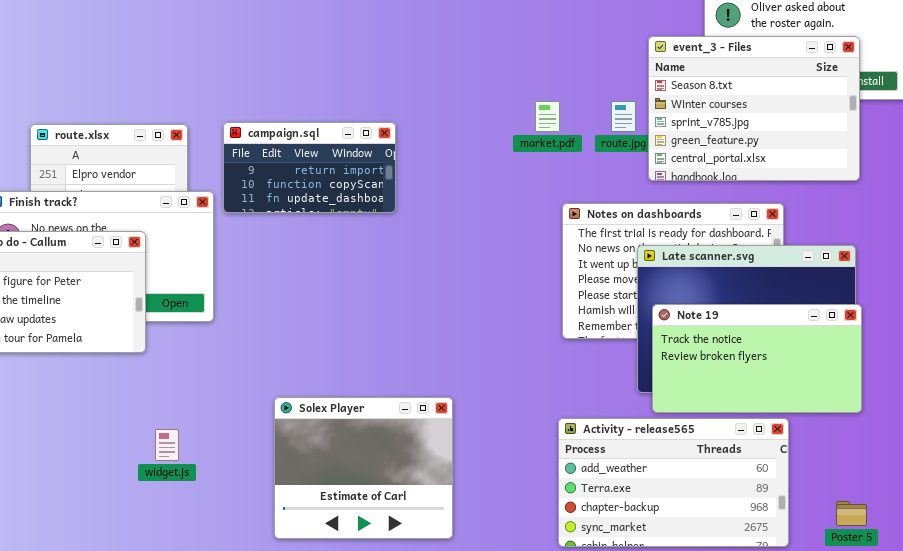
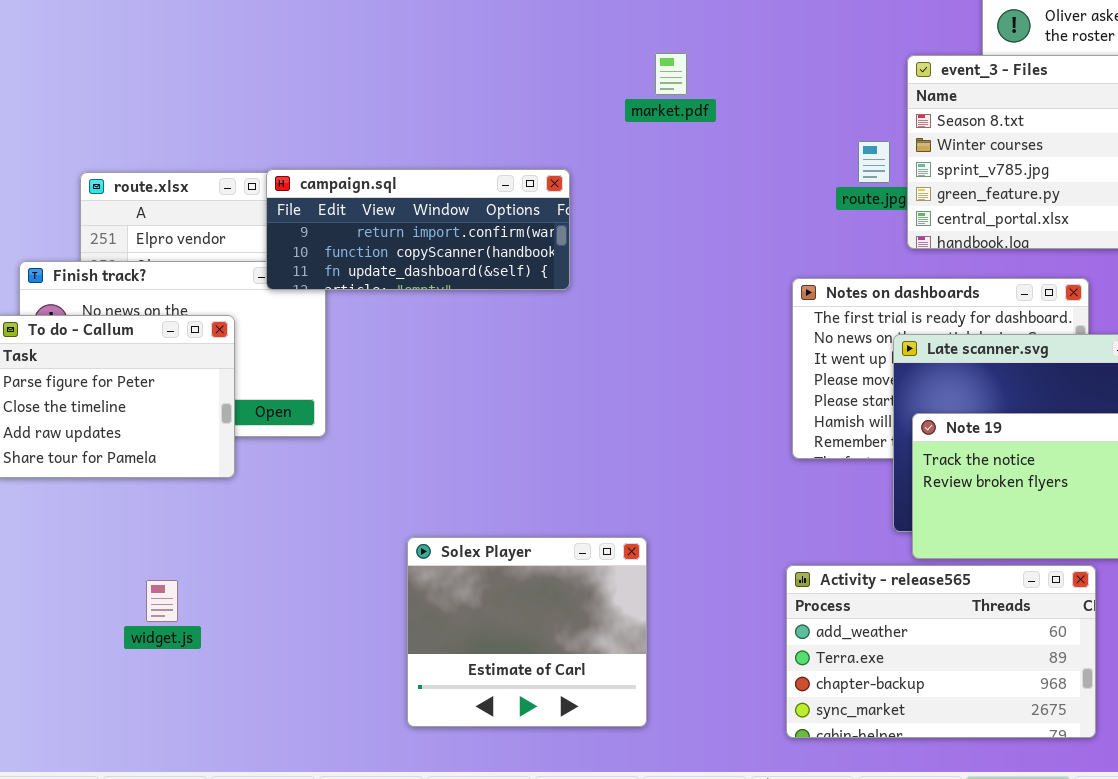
market.pdf: [535,101,560,132] -> [655,53,687,95], moved
campaign.sql: [223,122,396,213] -> [266,169,570,290], resized
widget.js: [155,429,179,461] -> [146,580,178,622], moved

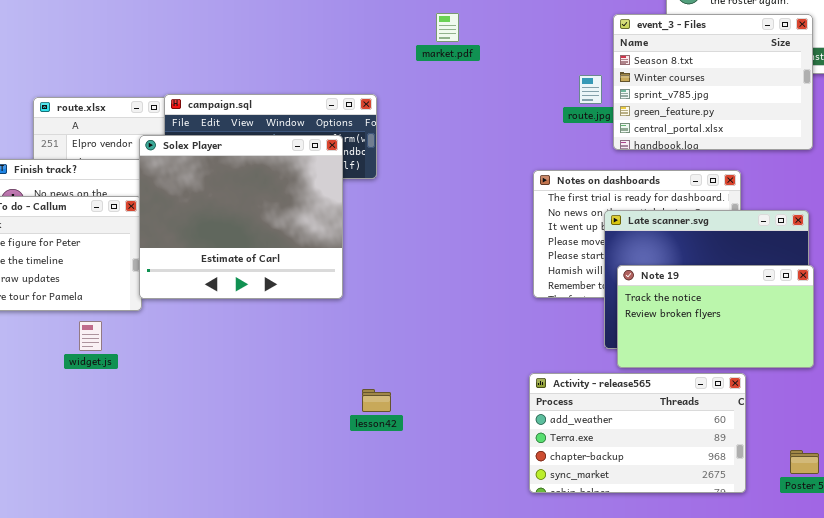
Solex Player: [407,537,647,727] -> [139,135,343,299], moved, resized
widget.js: [146,580,178,622] -> [79,321,102,351], moved

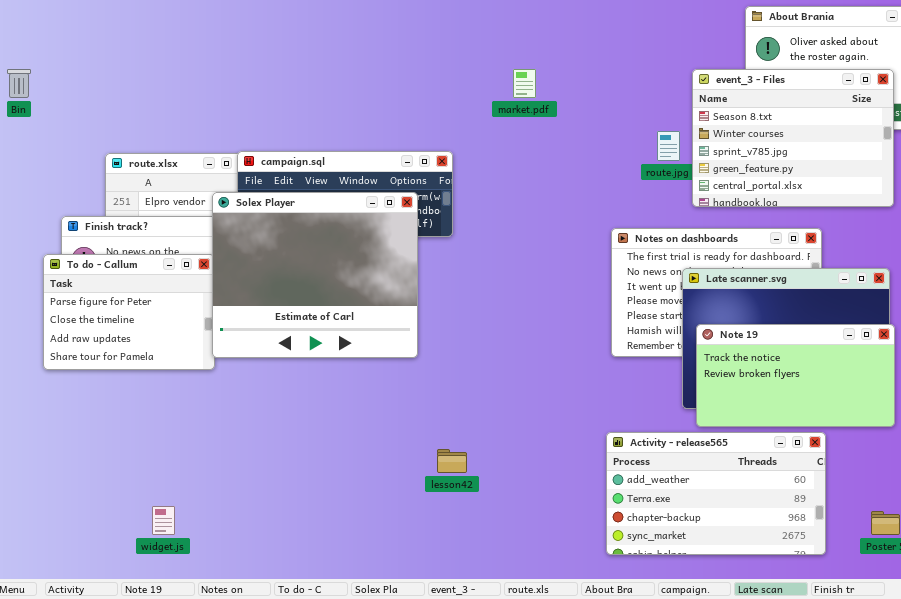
widget.js: [79,321,102,351] -> [152,506,175,535], moved

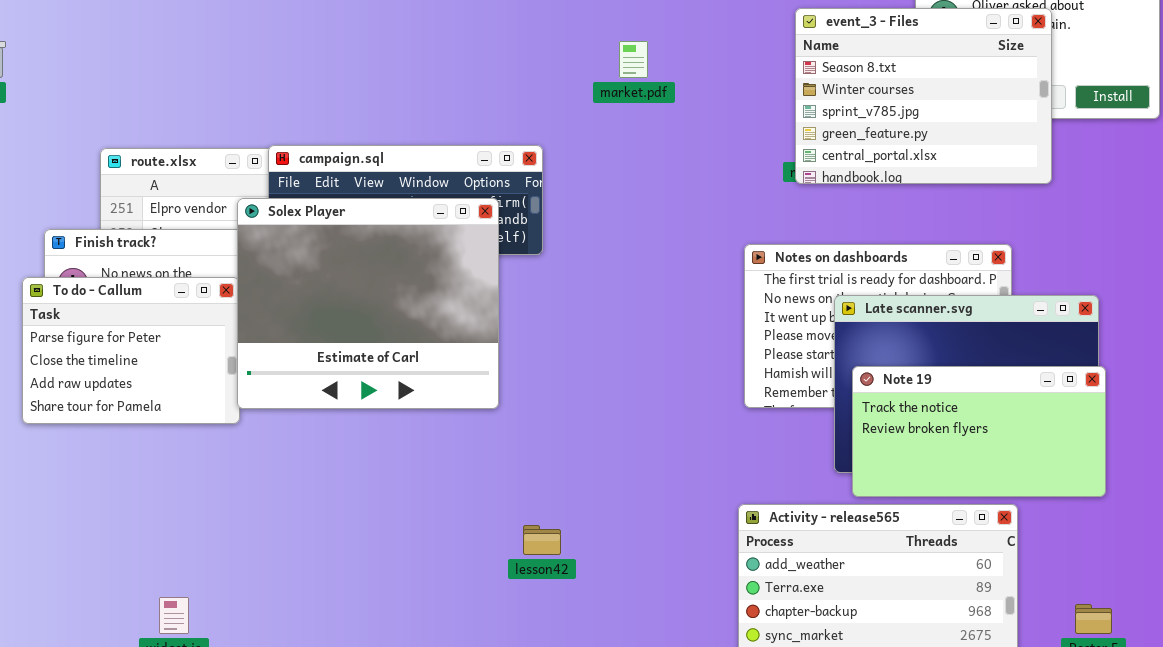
event_3 - Files: [692,69,894,207] -> [795,8,1052,184], moved

